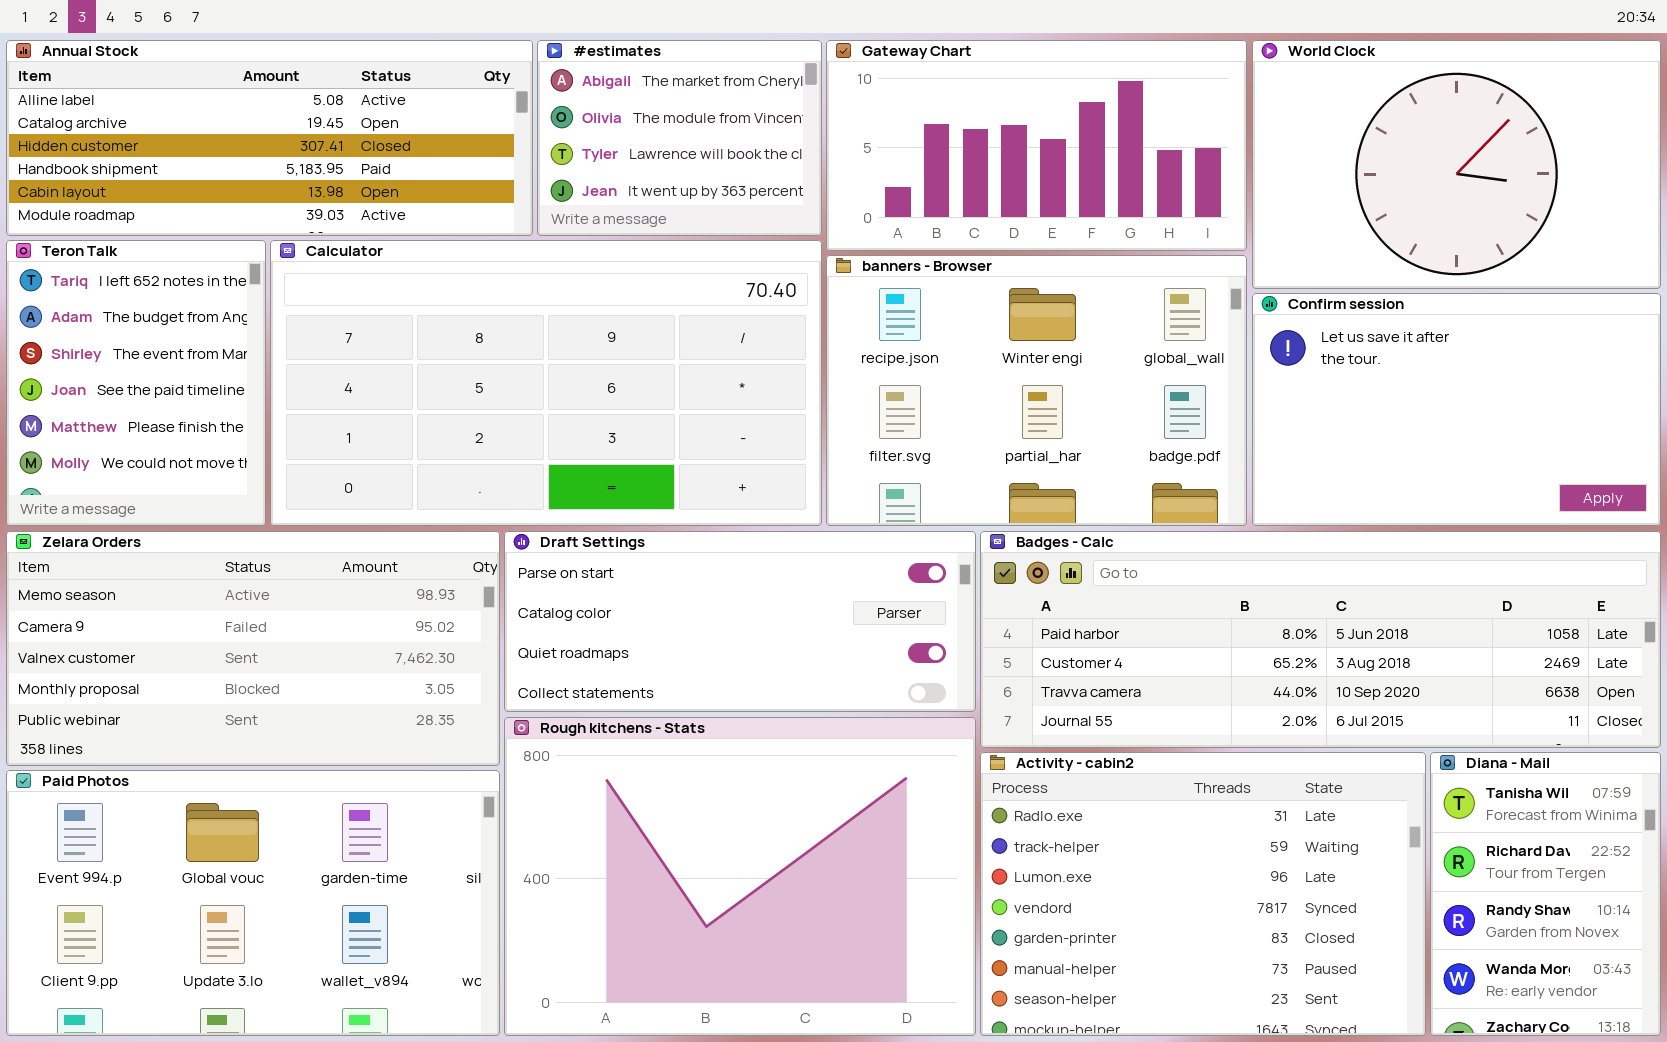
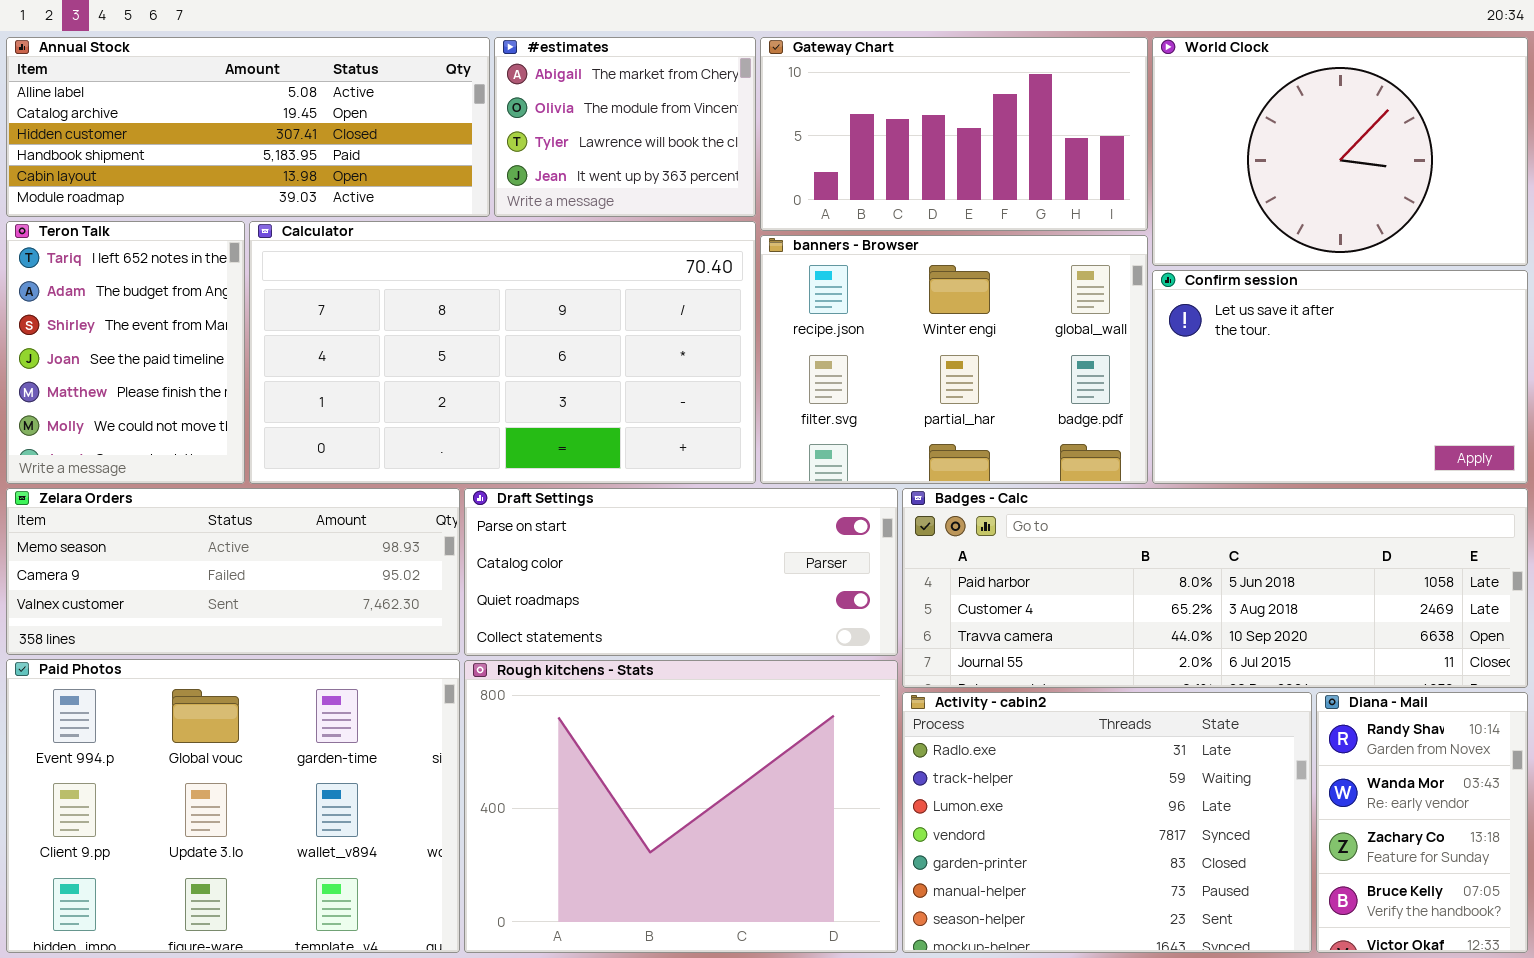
Zelara Orders: [6,531,500,766] -> [6,488,460,655], resized
Diana - Mail: [1430,752,1661,1036] -> [1316,692,1528,953], scrolled down 2 rows
Paid Photos: [6,770,500,1036] -> [6,659,460,953], resized

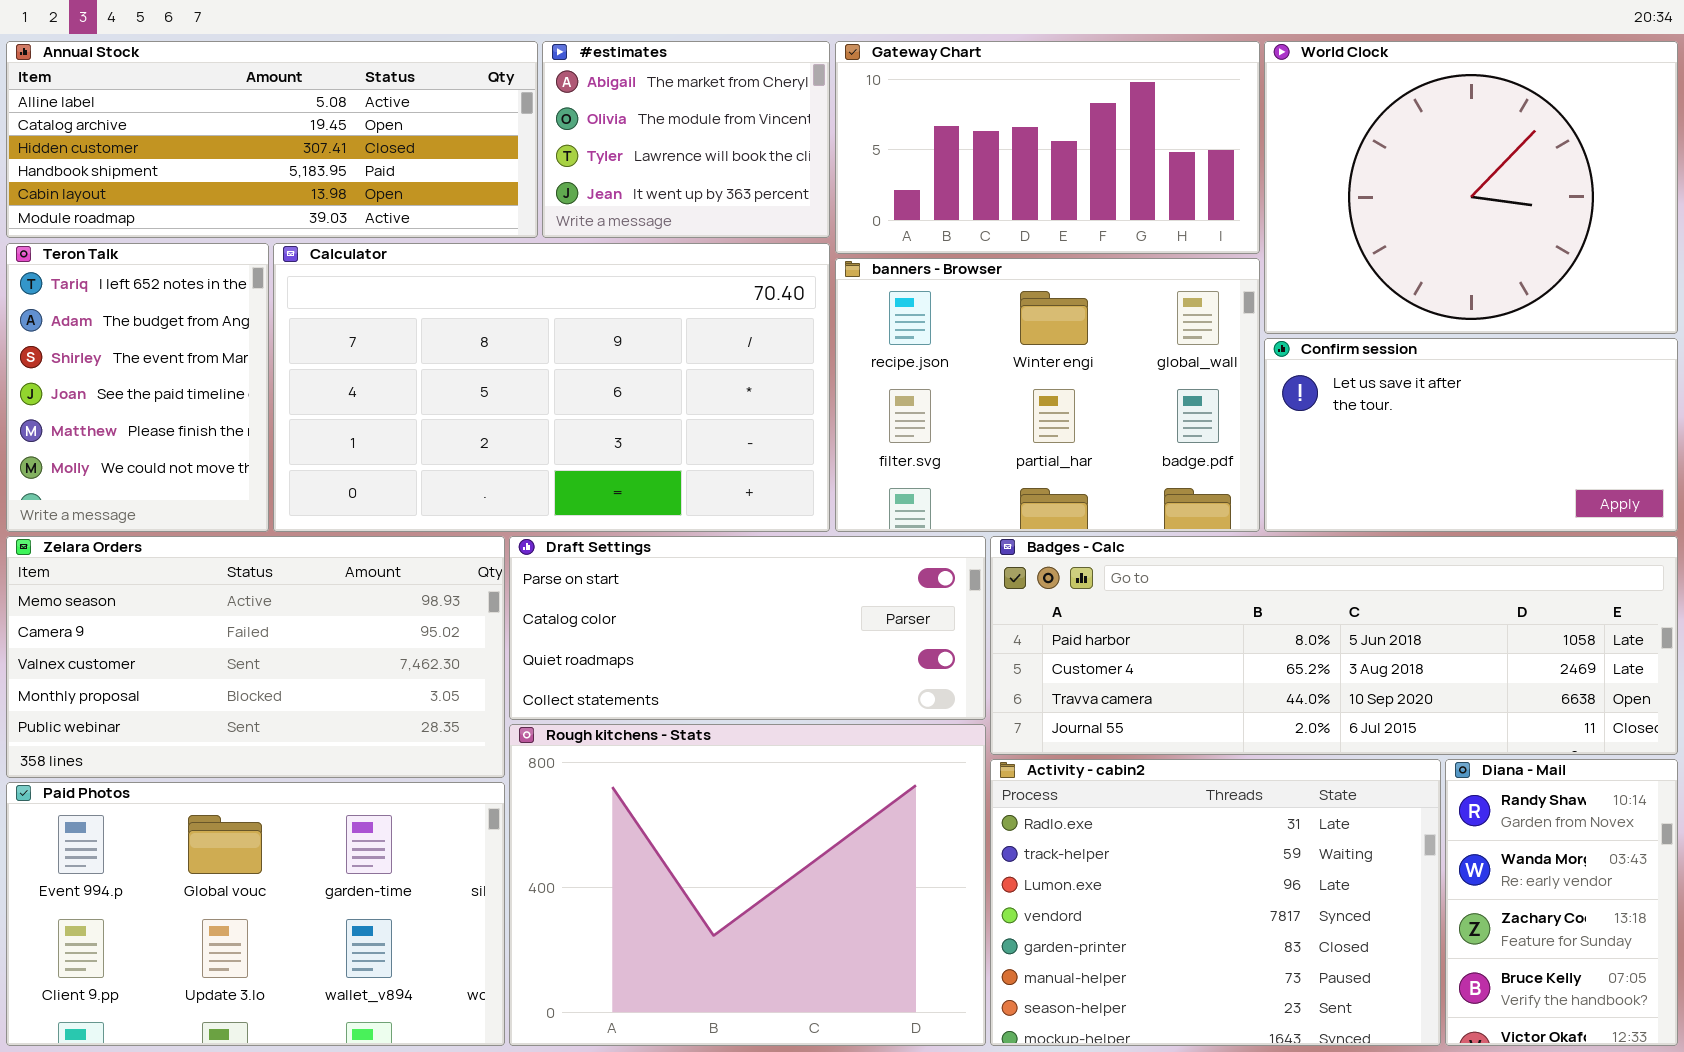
World Clock: [1152,37,1528,266] -> [1264,41,1678,334], resized
Confirm session: [1152,270,1528,484] -> [1264,338,1678,532], resized
Zelara Orders: [6,488,460,655] -> [6,536,505,778], resized
Paid Photos: [6,659,460,953] -> [6,782,505,1046], resized

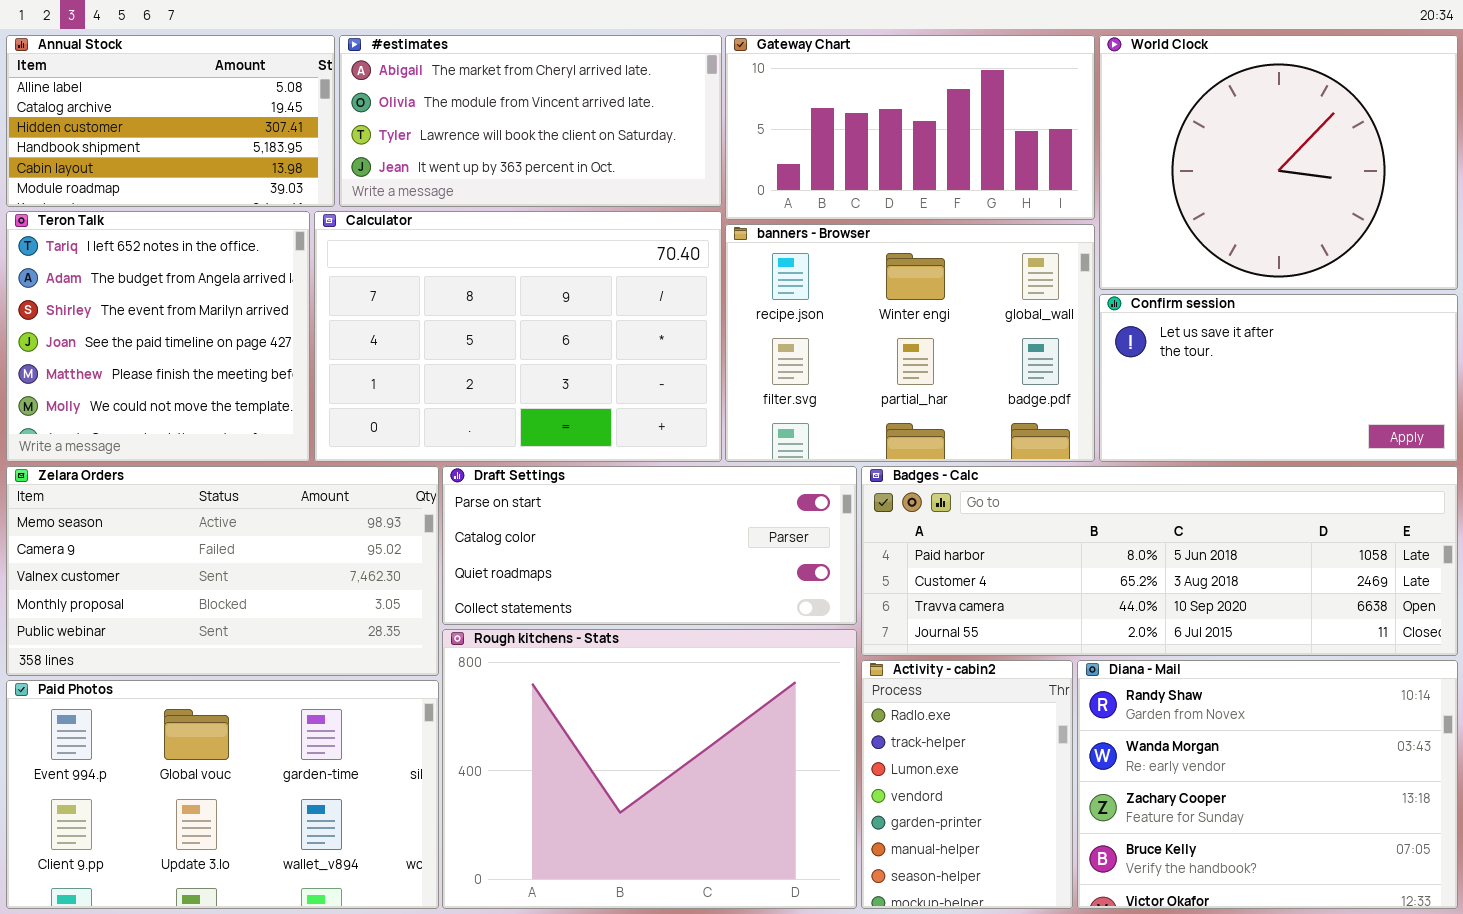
Annual Stock: [6,41,538,238] -> [6,35,335,207], resized
#estimates: [542,41,830,238] -> [339,35,722,207], resized
Teron Talk: [6,243,269,532] -> [6,211,310,462], resized
Calculator: [273,243,830,532] -> [314,211,722,462], resized
Activity - cabin2: [990,759,1441,1046] -> [861,660,1073,909], resized
Diana - Mail: [1445,759,1678,1046] -> [1077,660,1458,909], resized

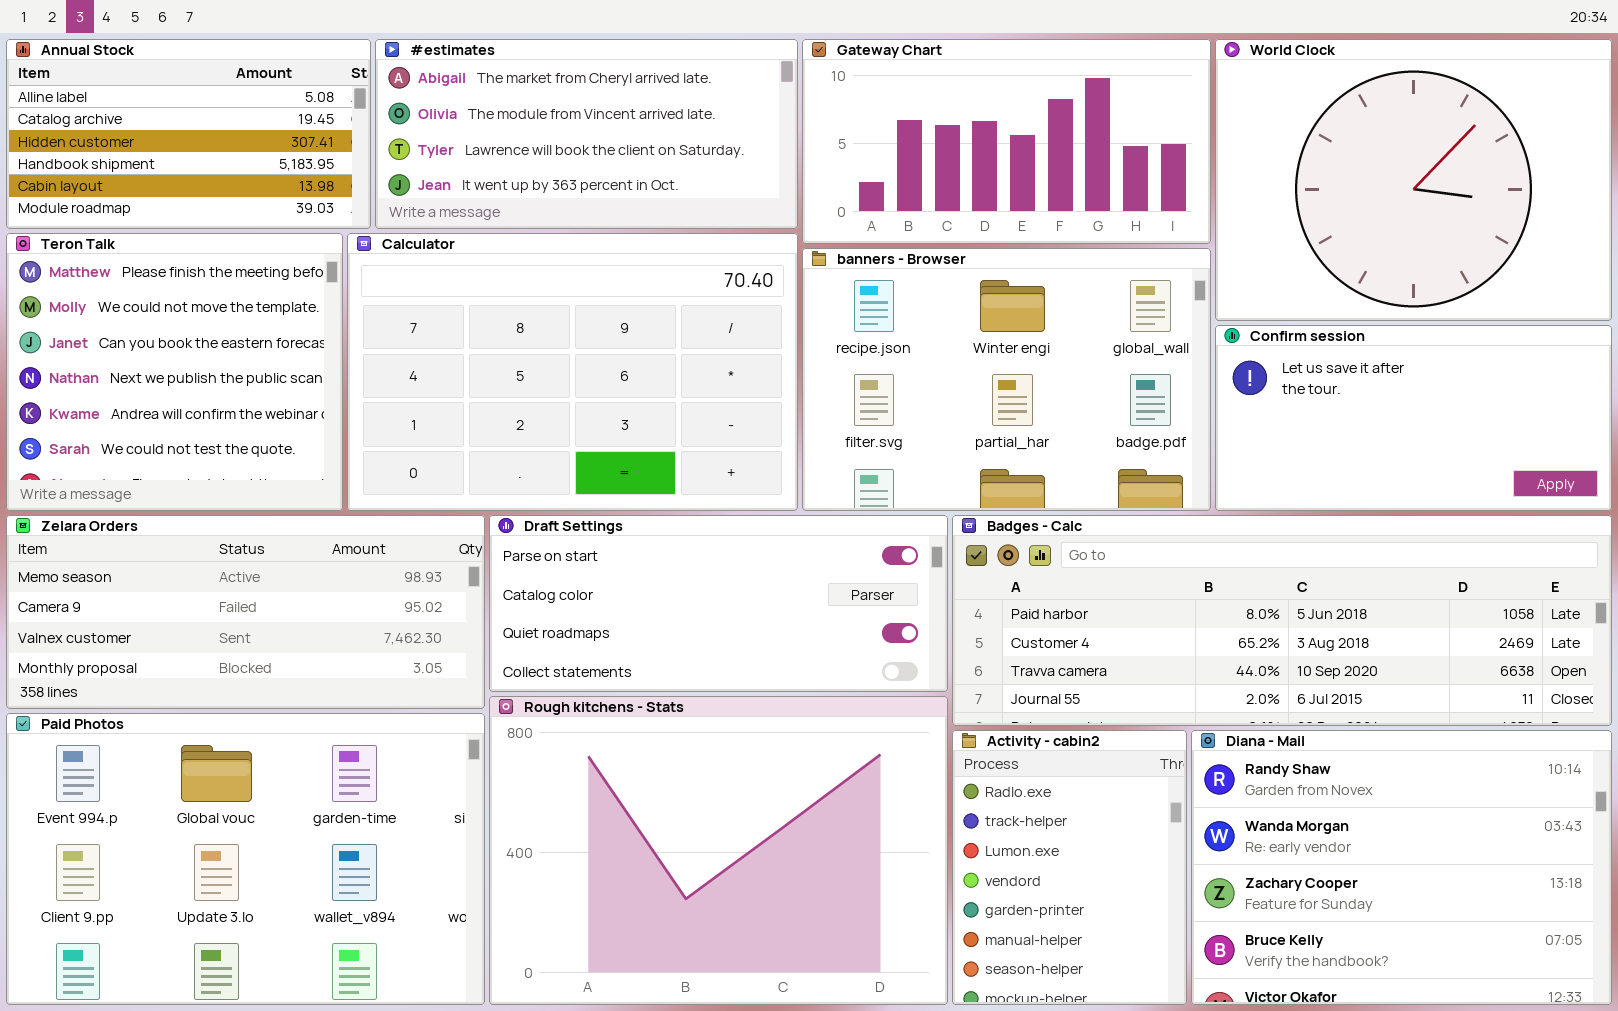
Teron Talk: [6,211,310,462] -> [6,233,343,511], scrolled down 4 rows
Zelara Orders: [6,466,439,676] -> [6,515,485,709], resized
Paid Photos: [6,680,439,909] -> [6,713,485,1005], resized

